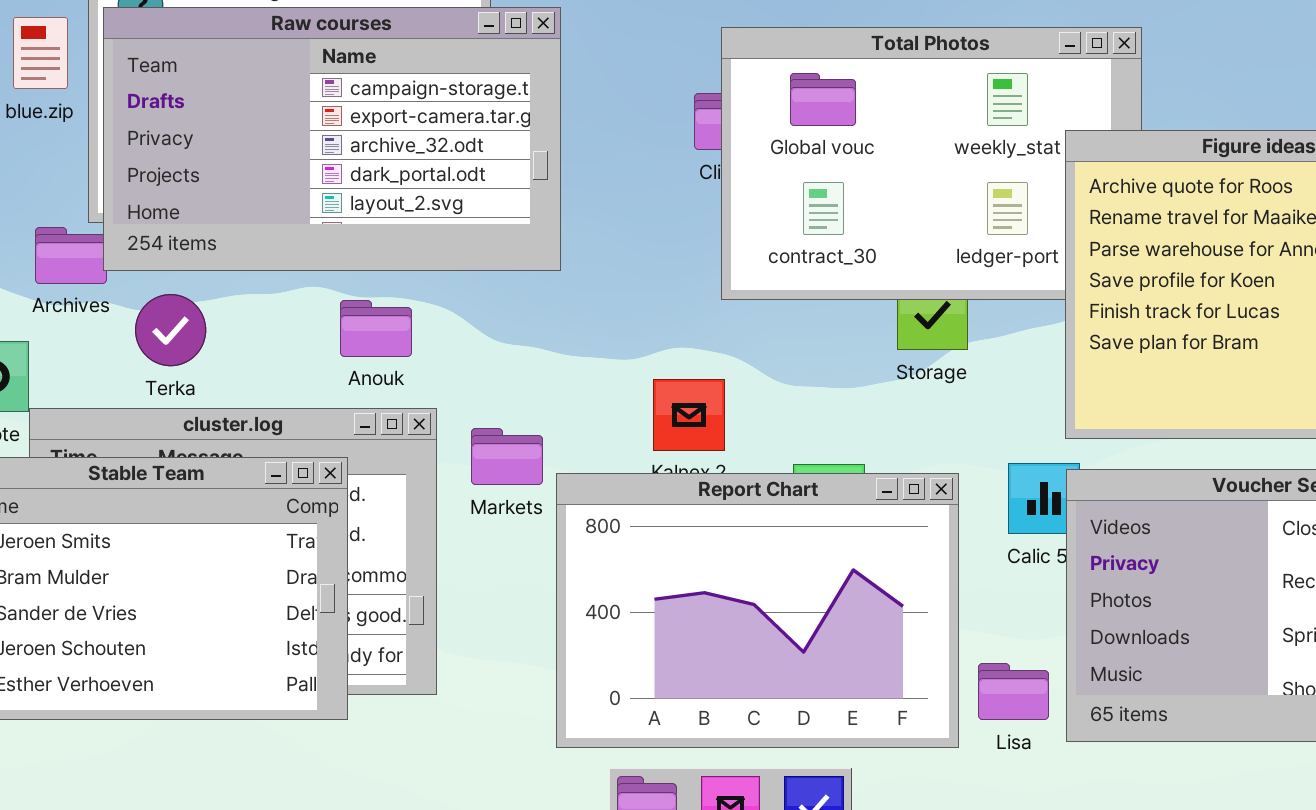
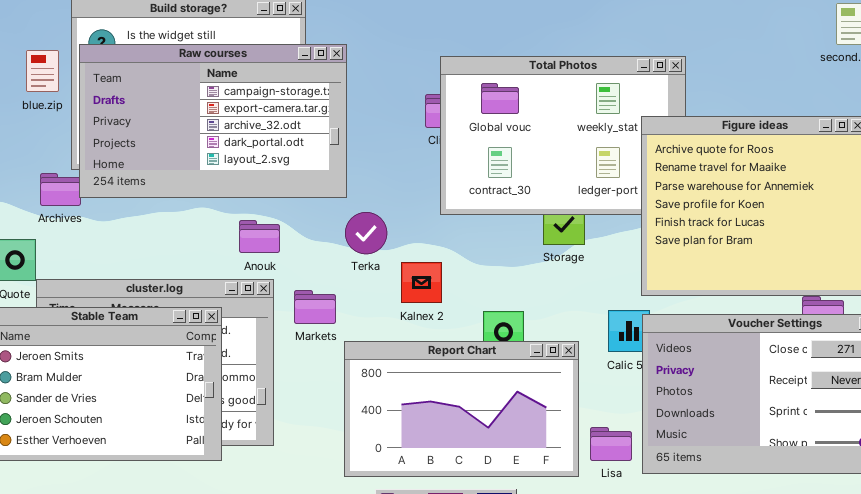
Terka: [135,294,206,366] -> [345,212,387,254], moved
Anouk: [340,300,412,357] -> [239,220,280,253], moved
Report Chart: [556,473,959,748] -> [344,341,579,477], resized

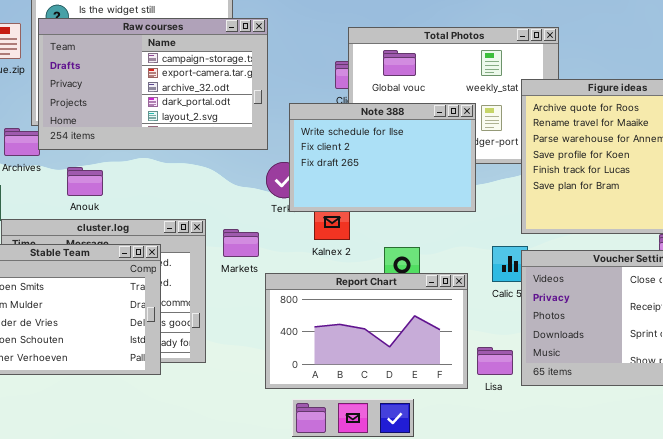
Note 388: none -> [289,103,476,212], opened
Anouk: [239,220,280,253] -> [67,167,103,196], moved

